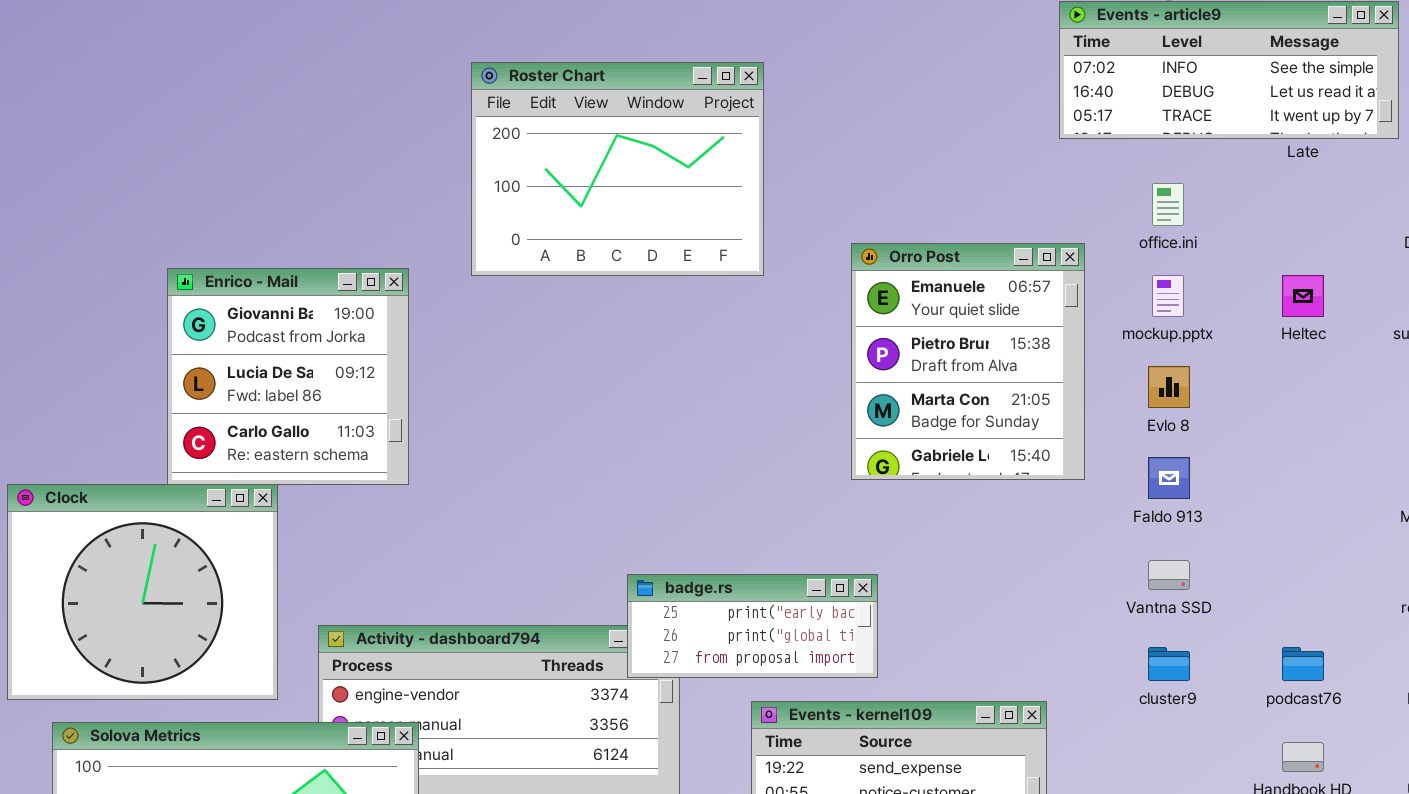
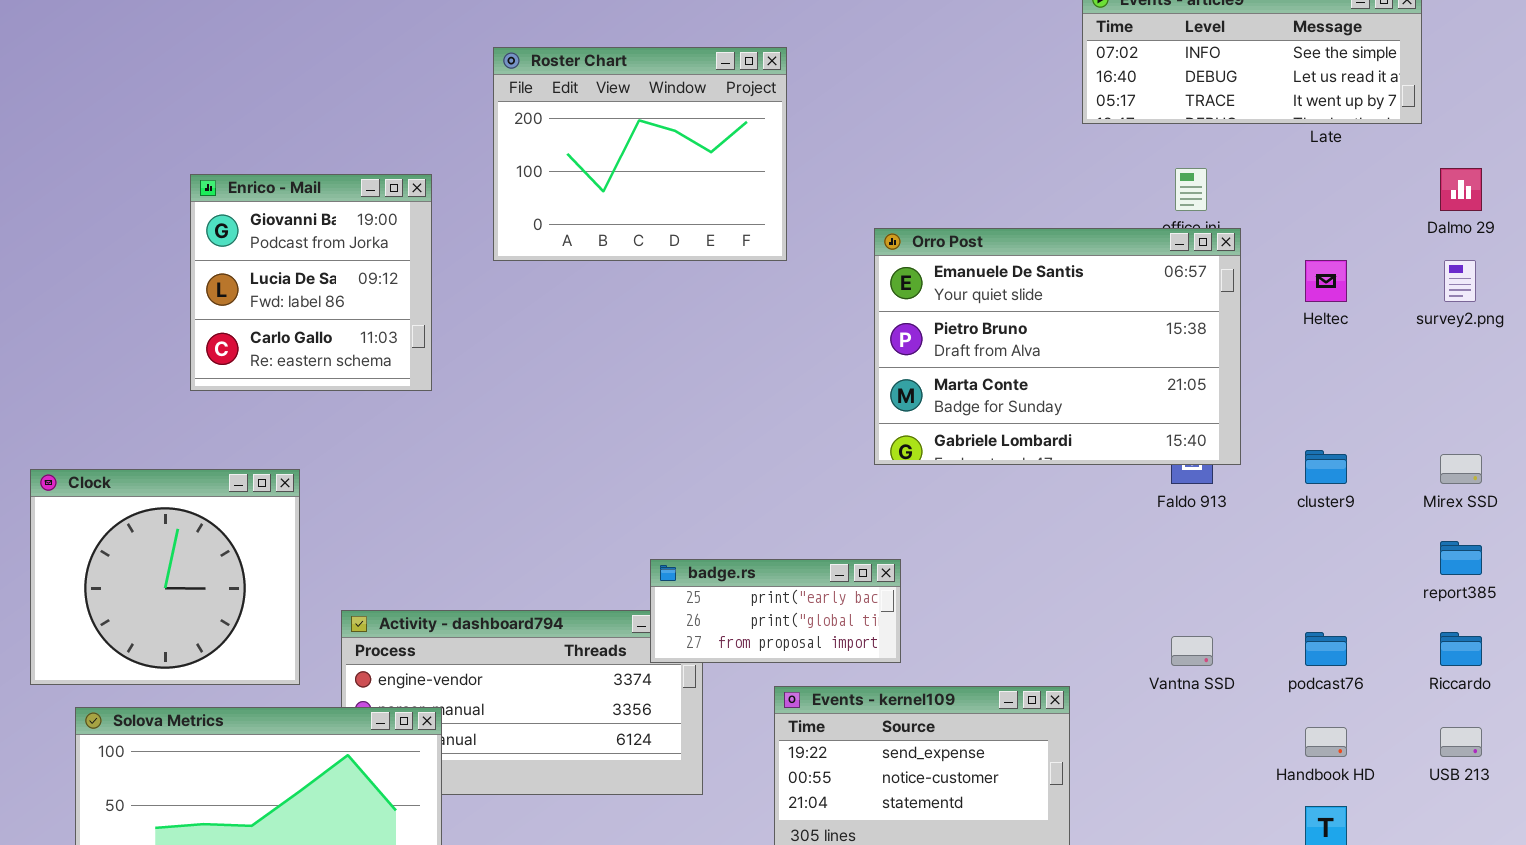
Orro Post: [851,243,1085,480] -> [874,228,1241,465], resized
Enrico - Mail: [167,268,409,485] -> [190,174,432,391], moved
Vantna SSD: [1148,560,1190,590] -> [1171,636,1213,666], moved
cluster9: [1148,647,1190,681] -> [1305,450,1347,484], moved

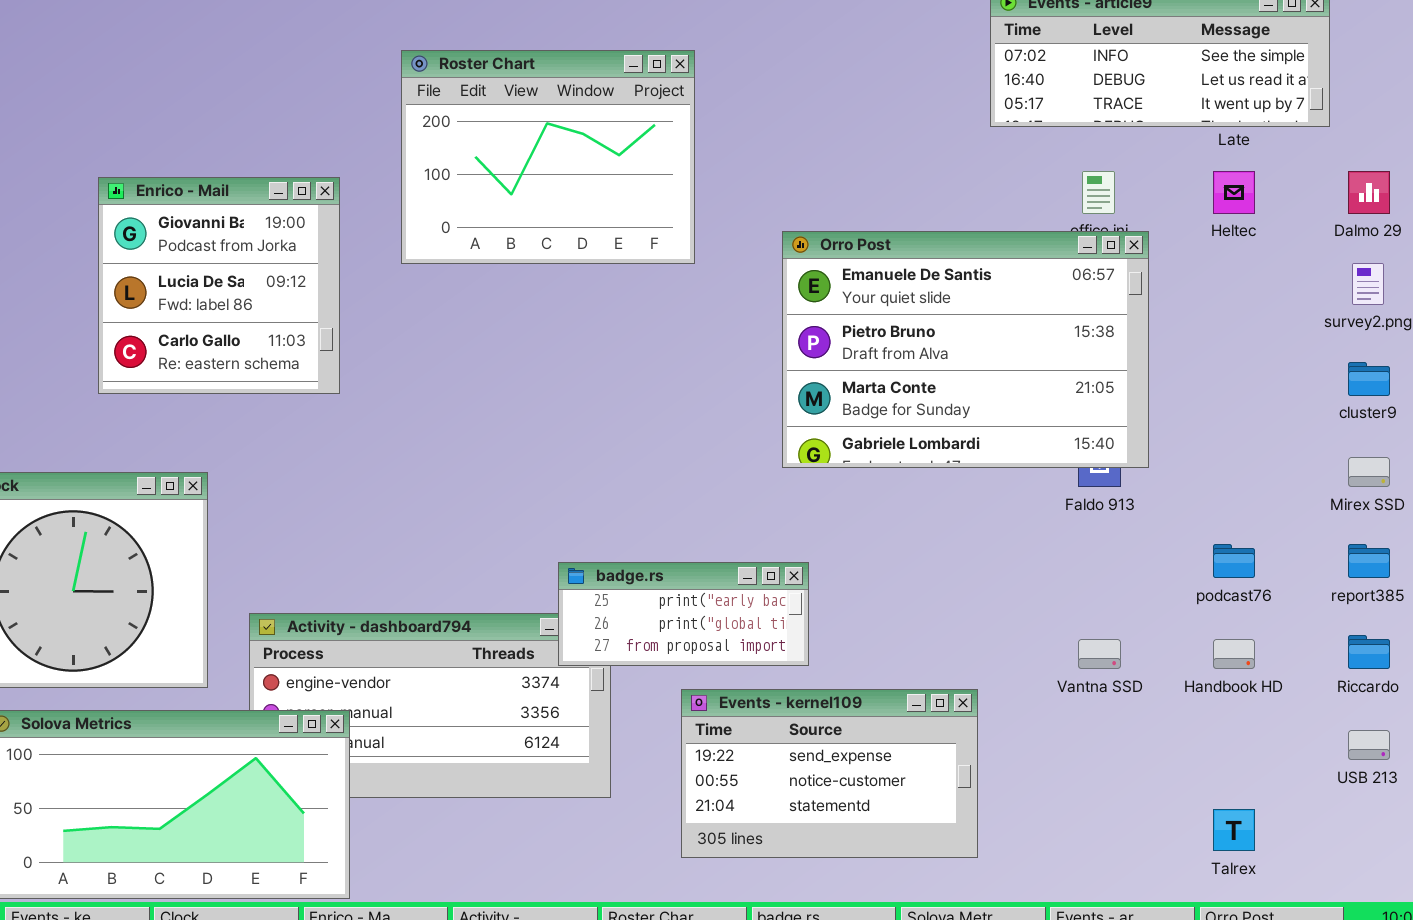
Heltec: [1305,260,1347,302] -> [1213,171,1255,214], moved
cluster9: [1305,450,1347,484] -> [1348,362,1390,396], moved
podcast76: [1305,632,1347,666] -> [1213,544,1255,578], moved
Handbook HD: [1305,727,1347,757] -> [1213,639,1255,669], moved

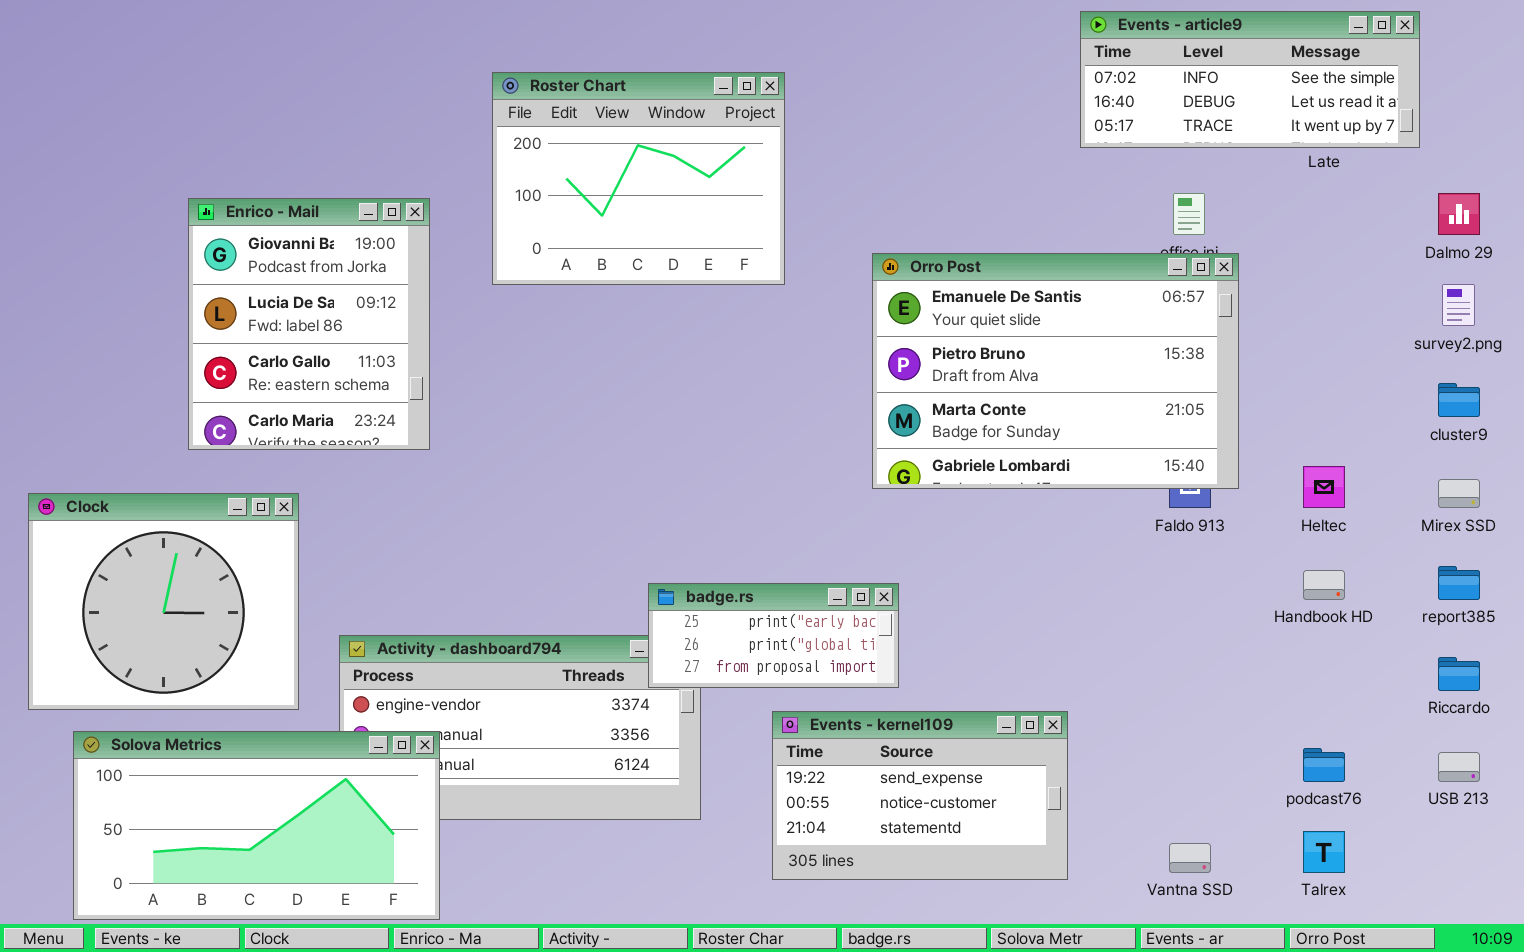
Heltec: [1213,171,1255,214] -> [1303,466,1345,508], moved
Enrico - Mail: [98,177,340,394] -> [188,198,430,450], resized
podcast76: [1213,544,1255,578] -> [1303,748,1345,782], moved
Vantna SSD: [1078,639,1121,669] -> [1169,843,1211,873], moved
Handbook HD: [1213,639,1255,669] -> [1303,570,1345,600], moved

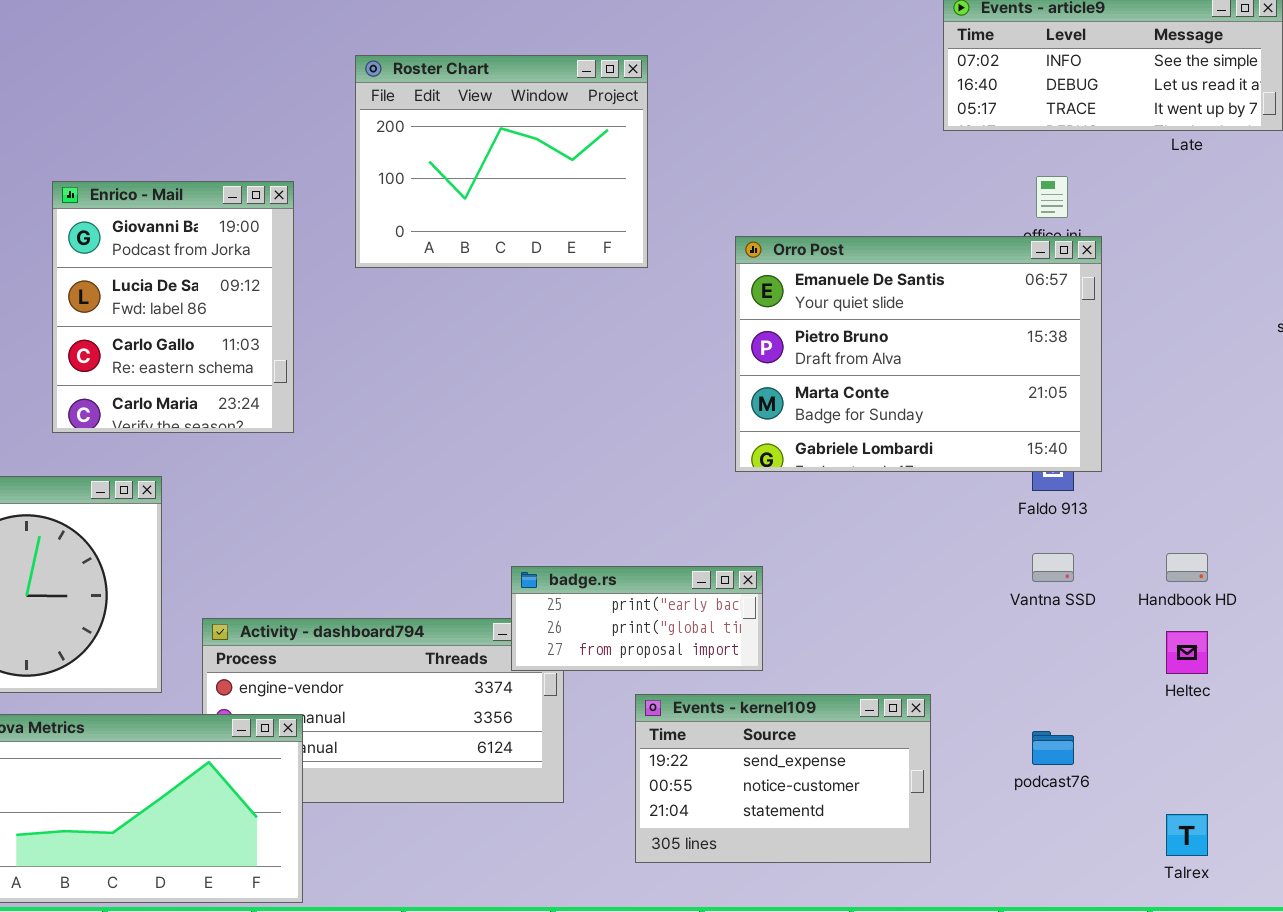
Heltec: [1303,466,1345,508] -> [1166,631,1208,674], moved
podcast76: [1303,748,1345,782] -> [1032,731,1074,765], moved
Vantna SSD: [1169,843,1211,873] -> [1032,553,1074,582], moved

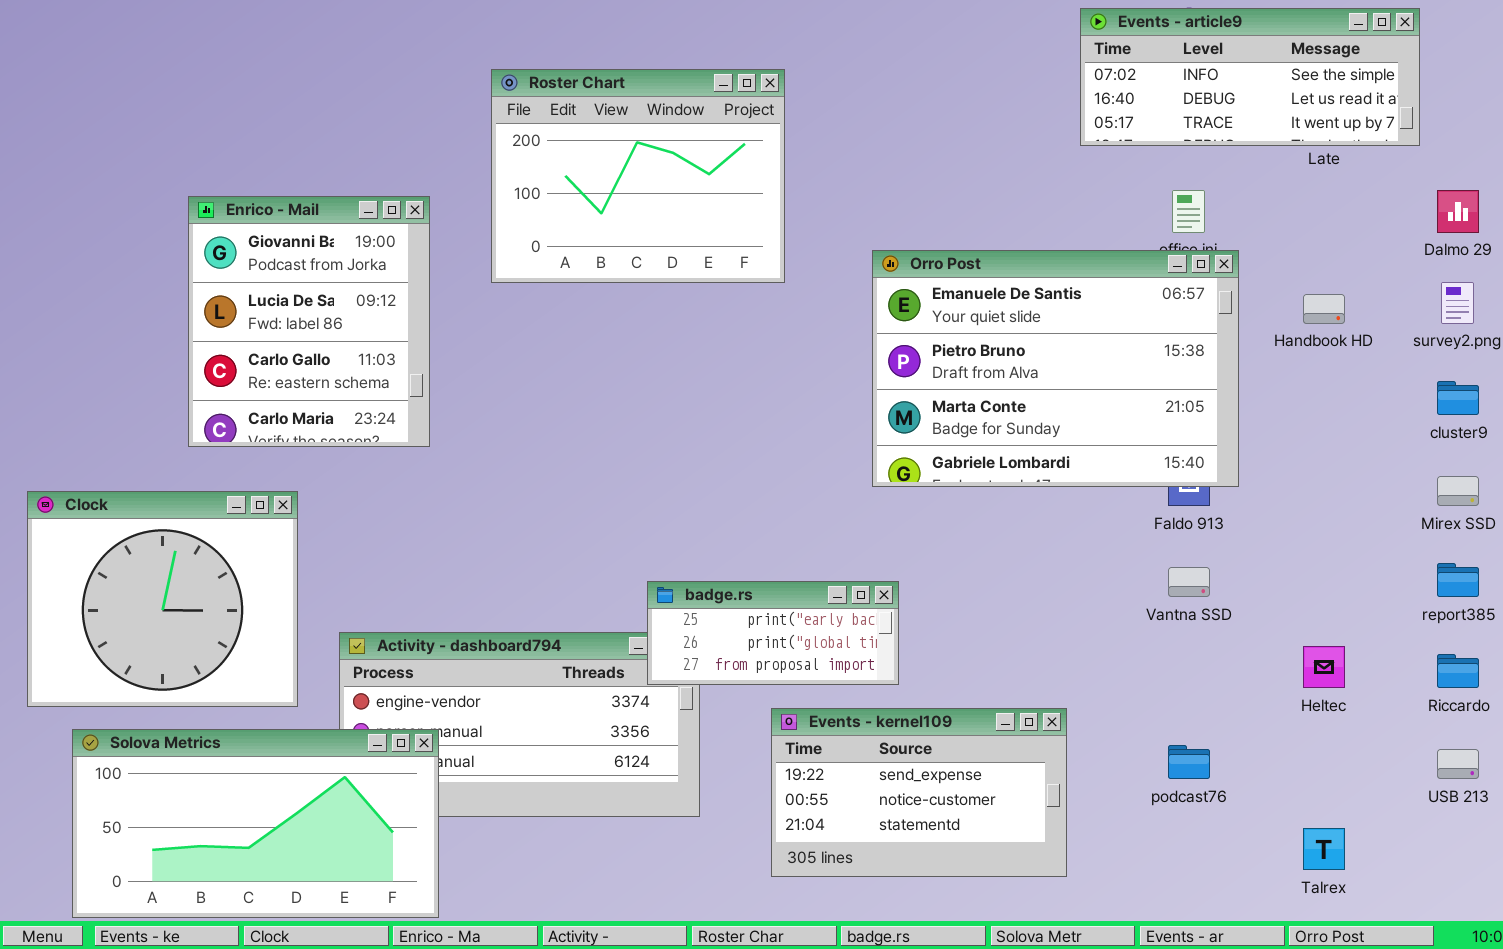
Handbook HD: [1166,553,1208,582] -> [1303,294,1345,324], moved

